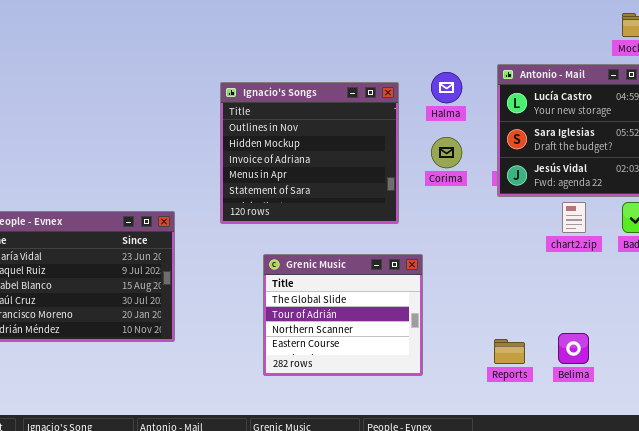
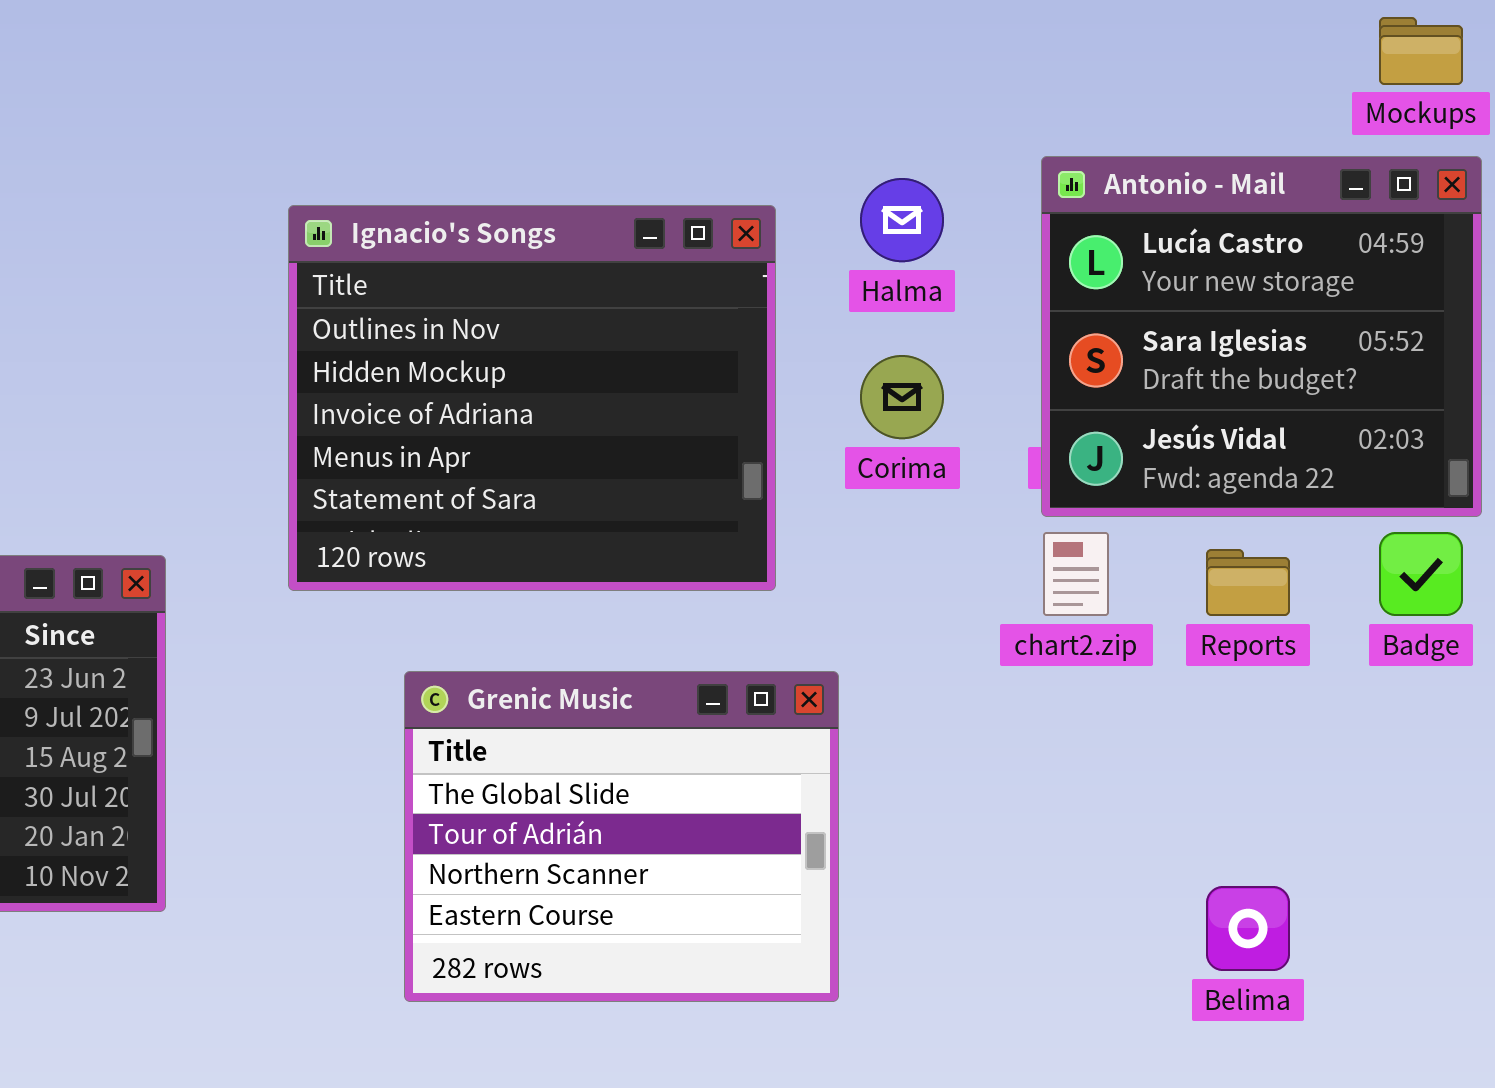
chart2.zip: [562,202,586,233] -> [1043,532,1109,616], moved
Reports: [494,339,525,364] -> [1206,549,1290,616], moved

